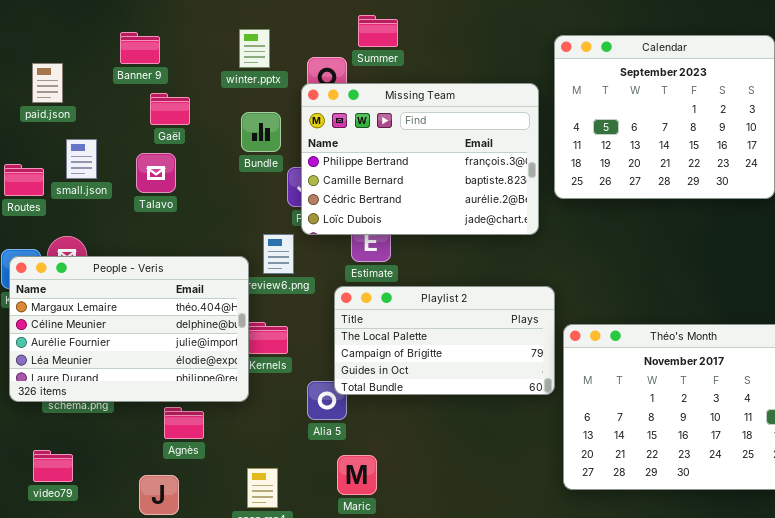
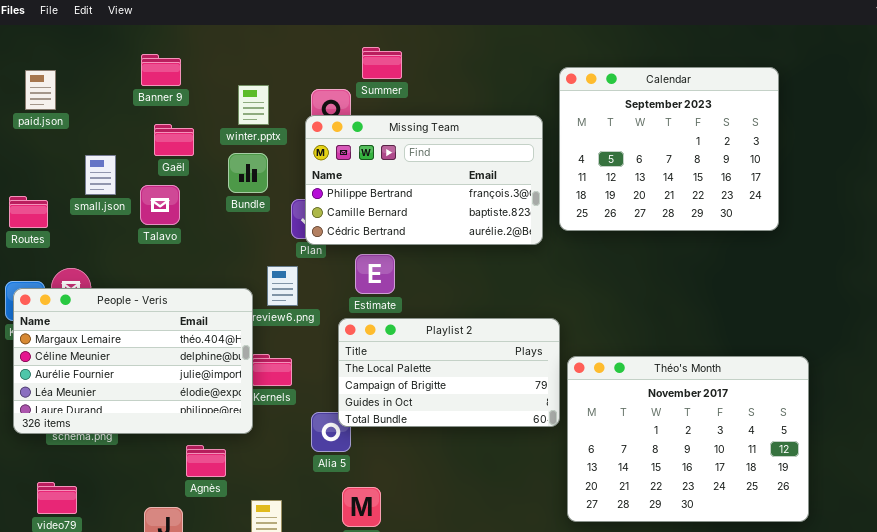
winter.pptx: [239,29,270,68] -> [238,85,269,125], moved
Banner 9: [120,32,160,64] -> [141,54,181,86], moved
paid.json: [32,63,63,103] -> [25,70,56,110], moved
Missing Team: [301,83,539,235] -> [305,115,543,245], resized
Bundle: [241,112,281,152] -> [228,153,268,193], moved
small.json: [66,139,97,179] -> [85,155,116,195], moved
Agnès: [164,407,204,439] -> [186,445,226,477], moved

